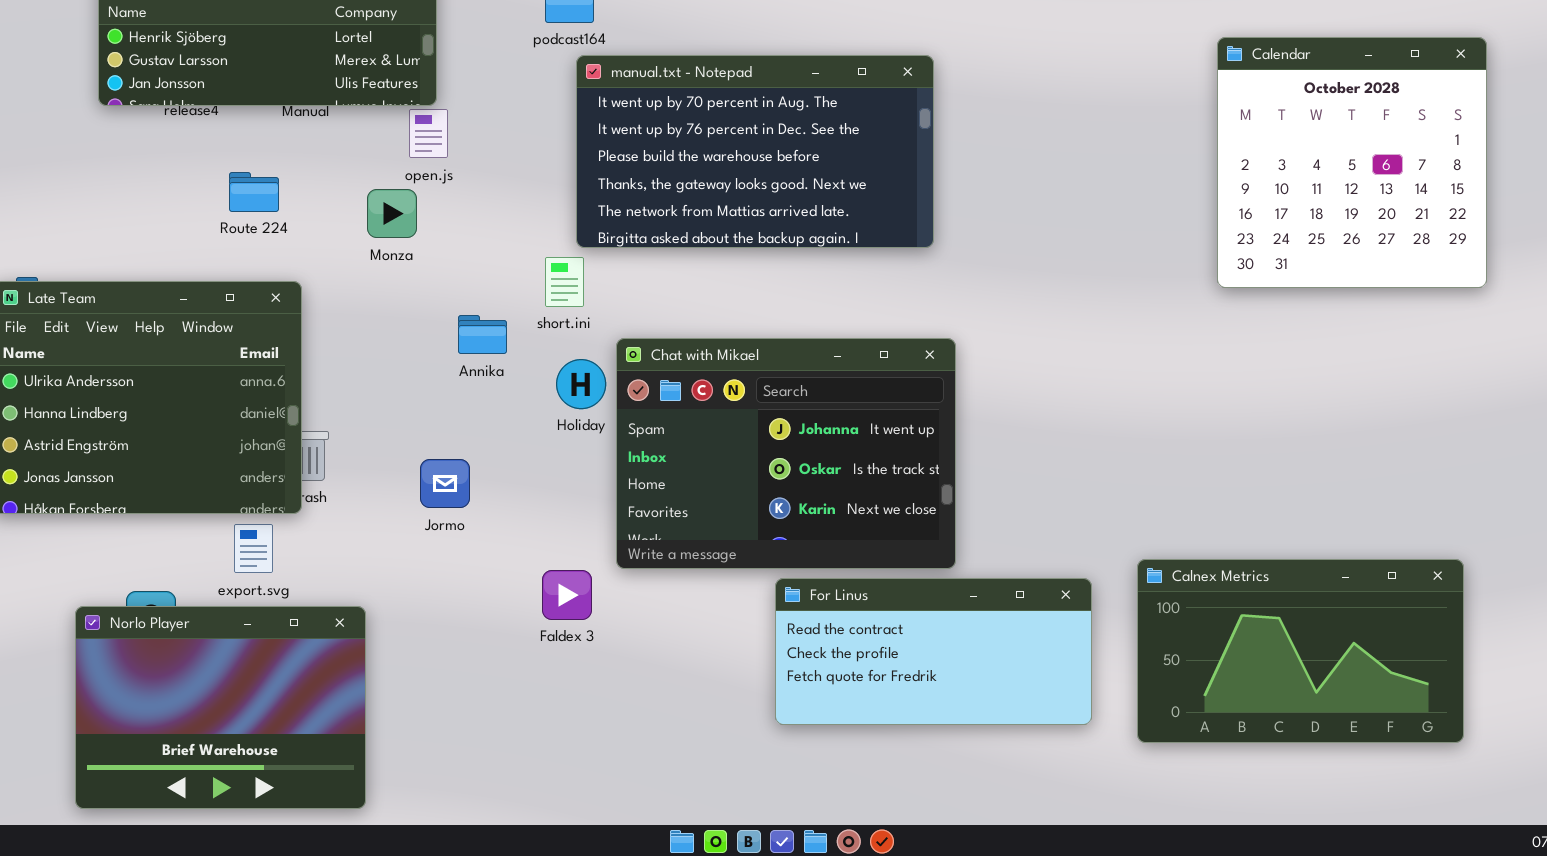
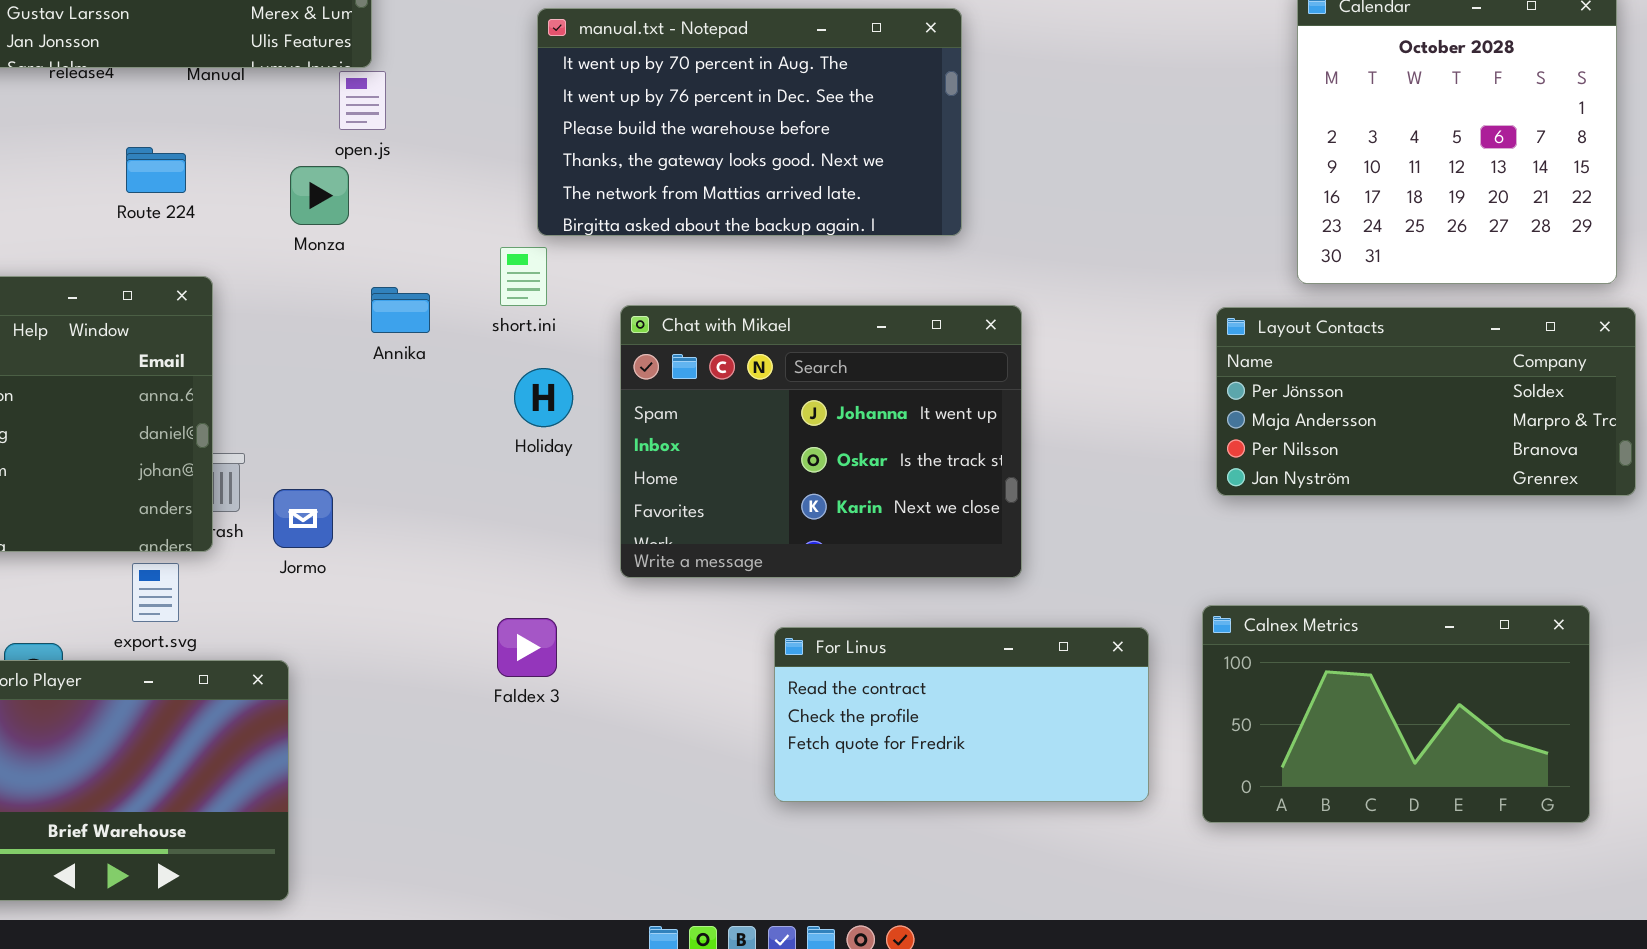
Layout Contacts: none -> [1216,307,1636,496], opened
Annika: [458,315,507,354] -> [371,287,430,333], moved
Chat with Mikael: [616,338,956,569] -> [620,305,1022,578], moved
Jormo: [420,459,470,508] -> [273,489,333,548], moved

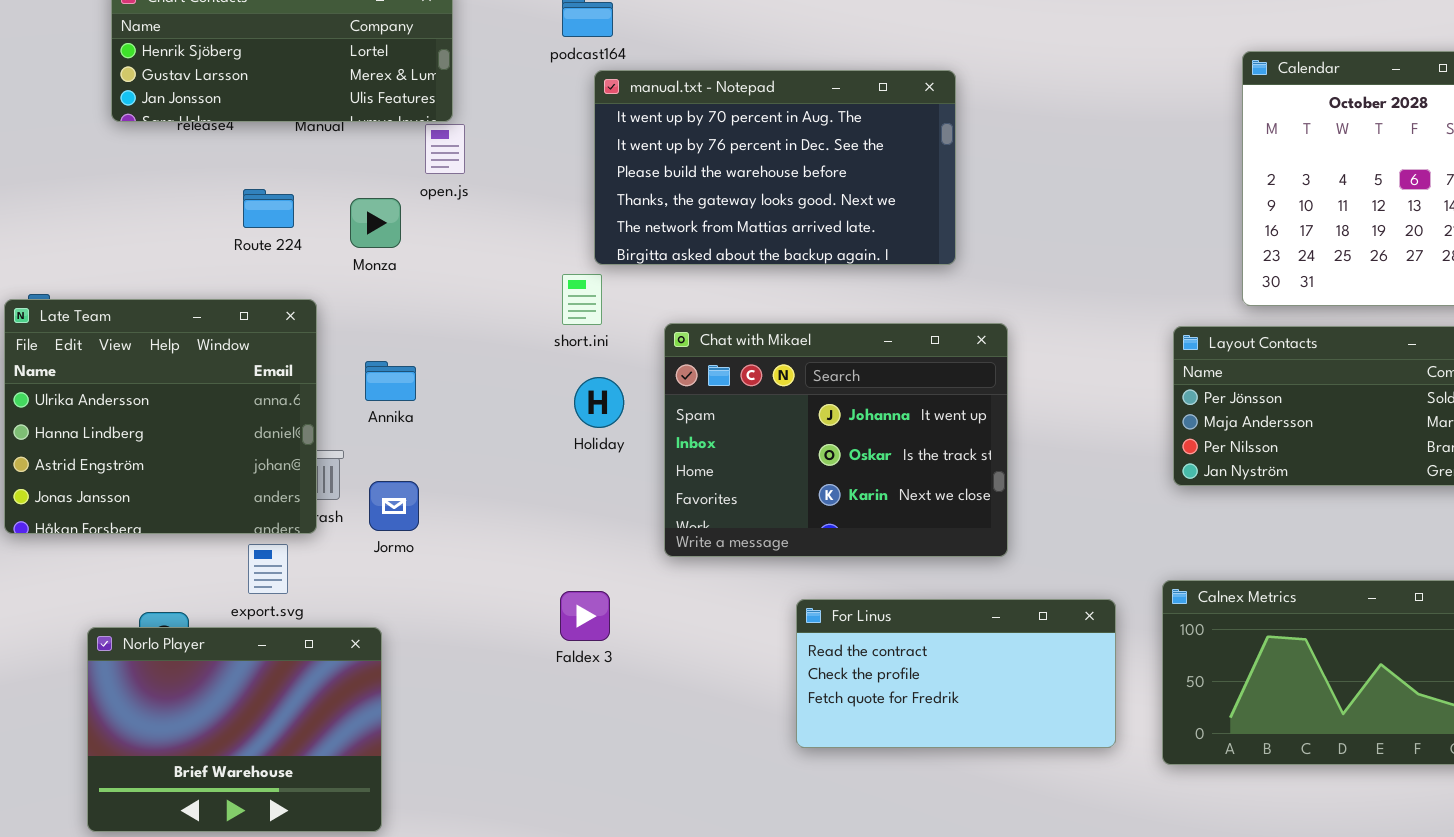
Monza: [290,166,349,225] -> [350,198,401,248], moved
Annika: [371,287,430,333] -> [365,361,416,401], moved

